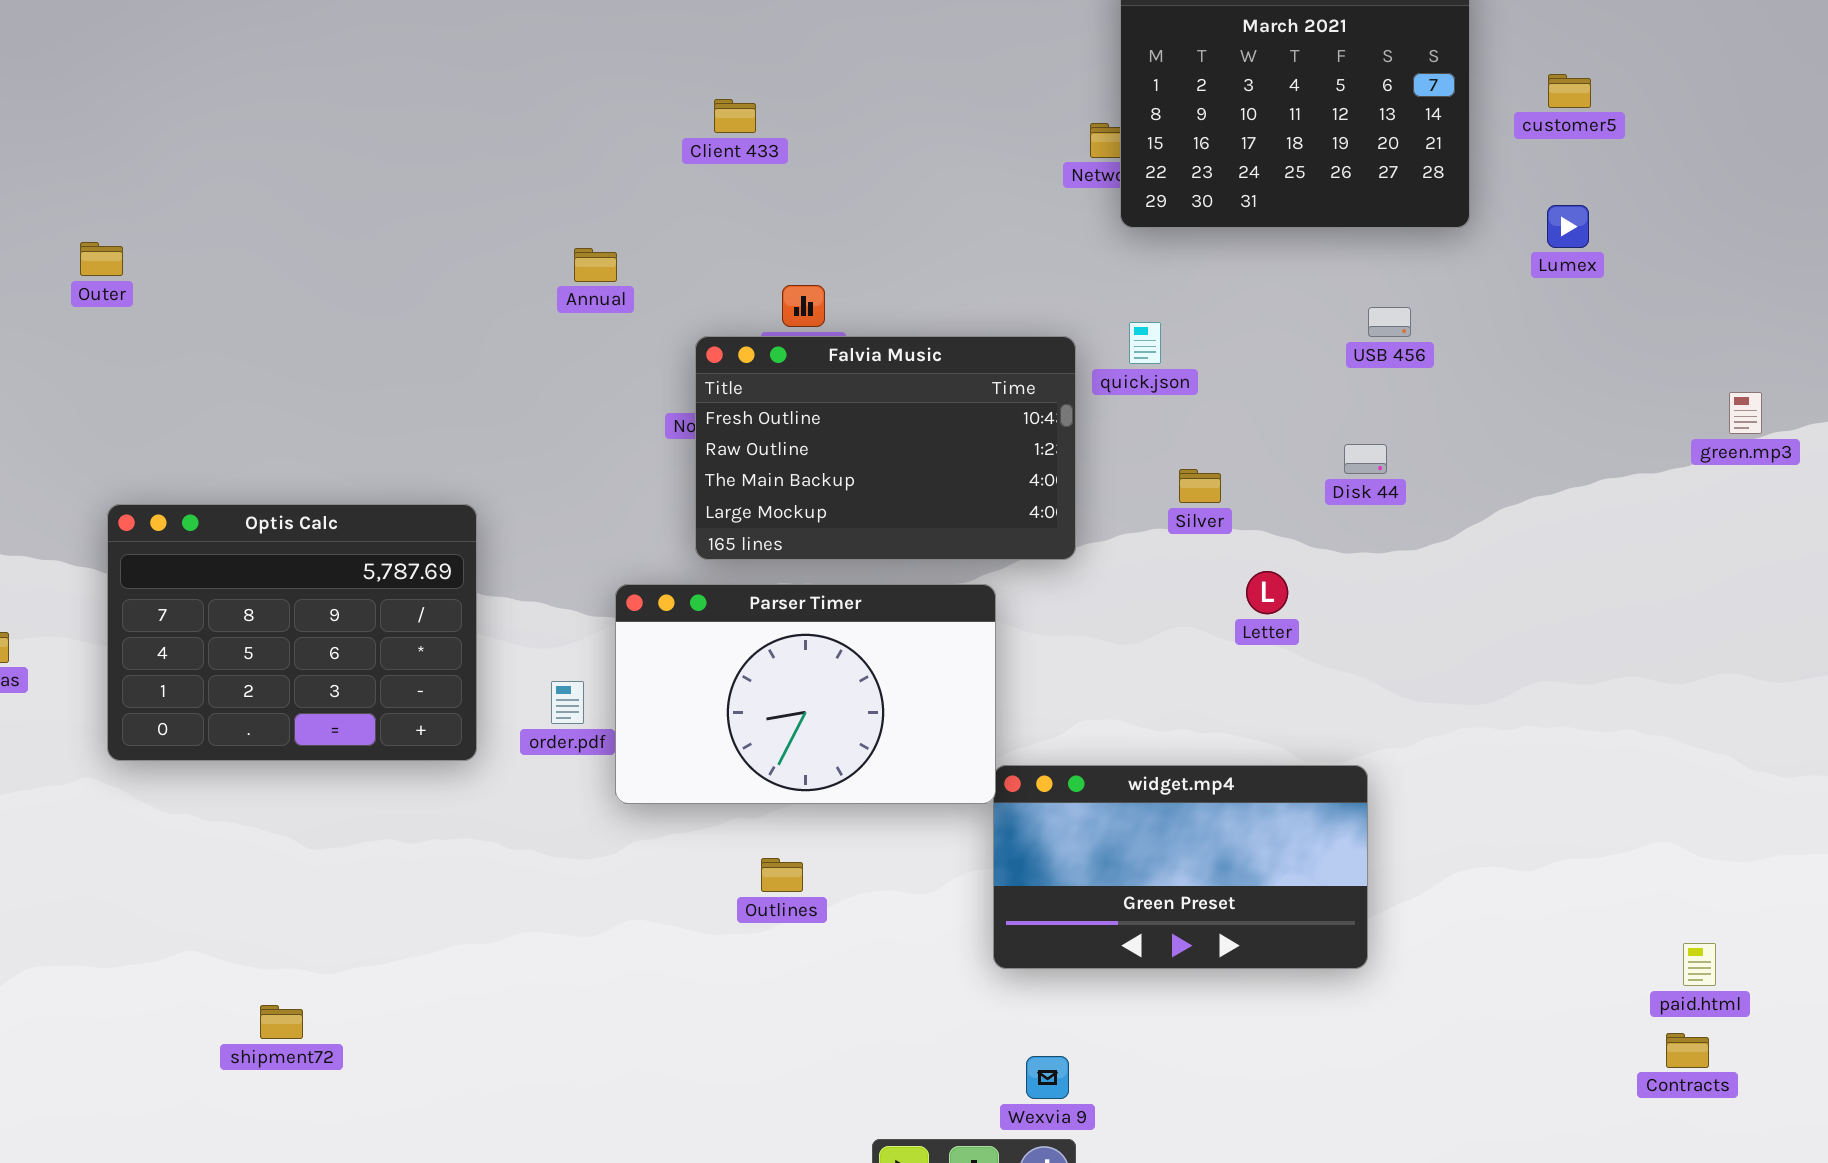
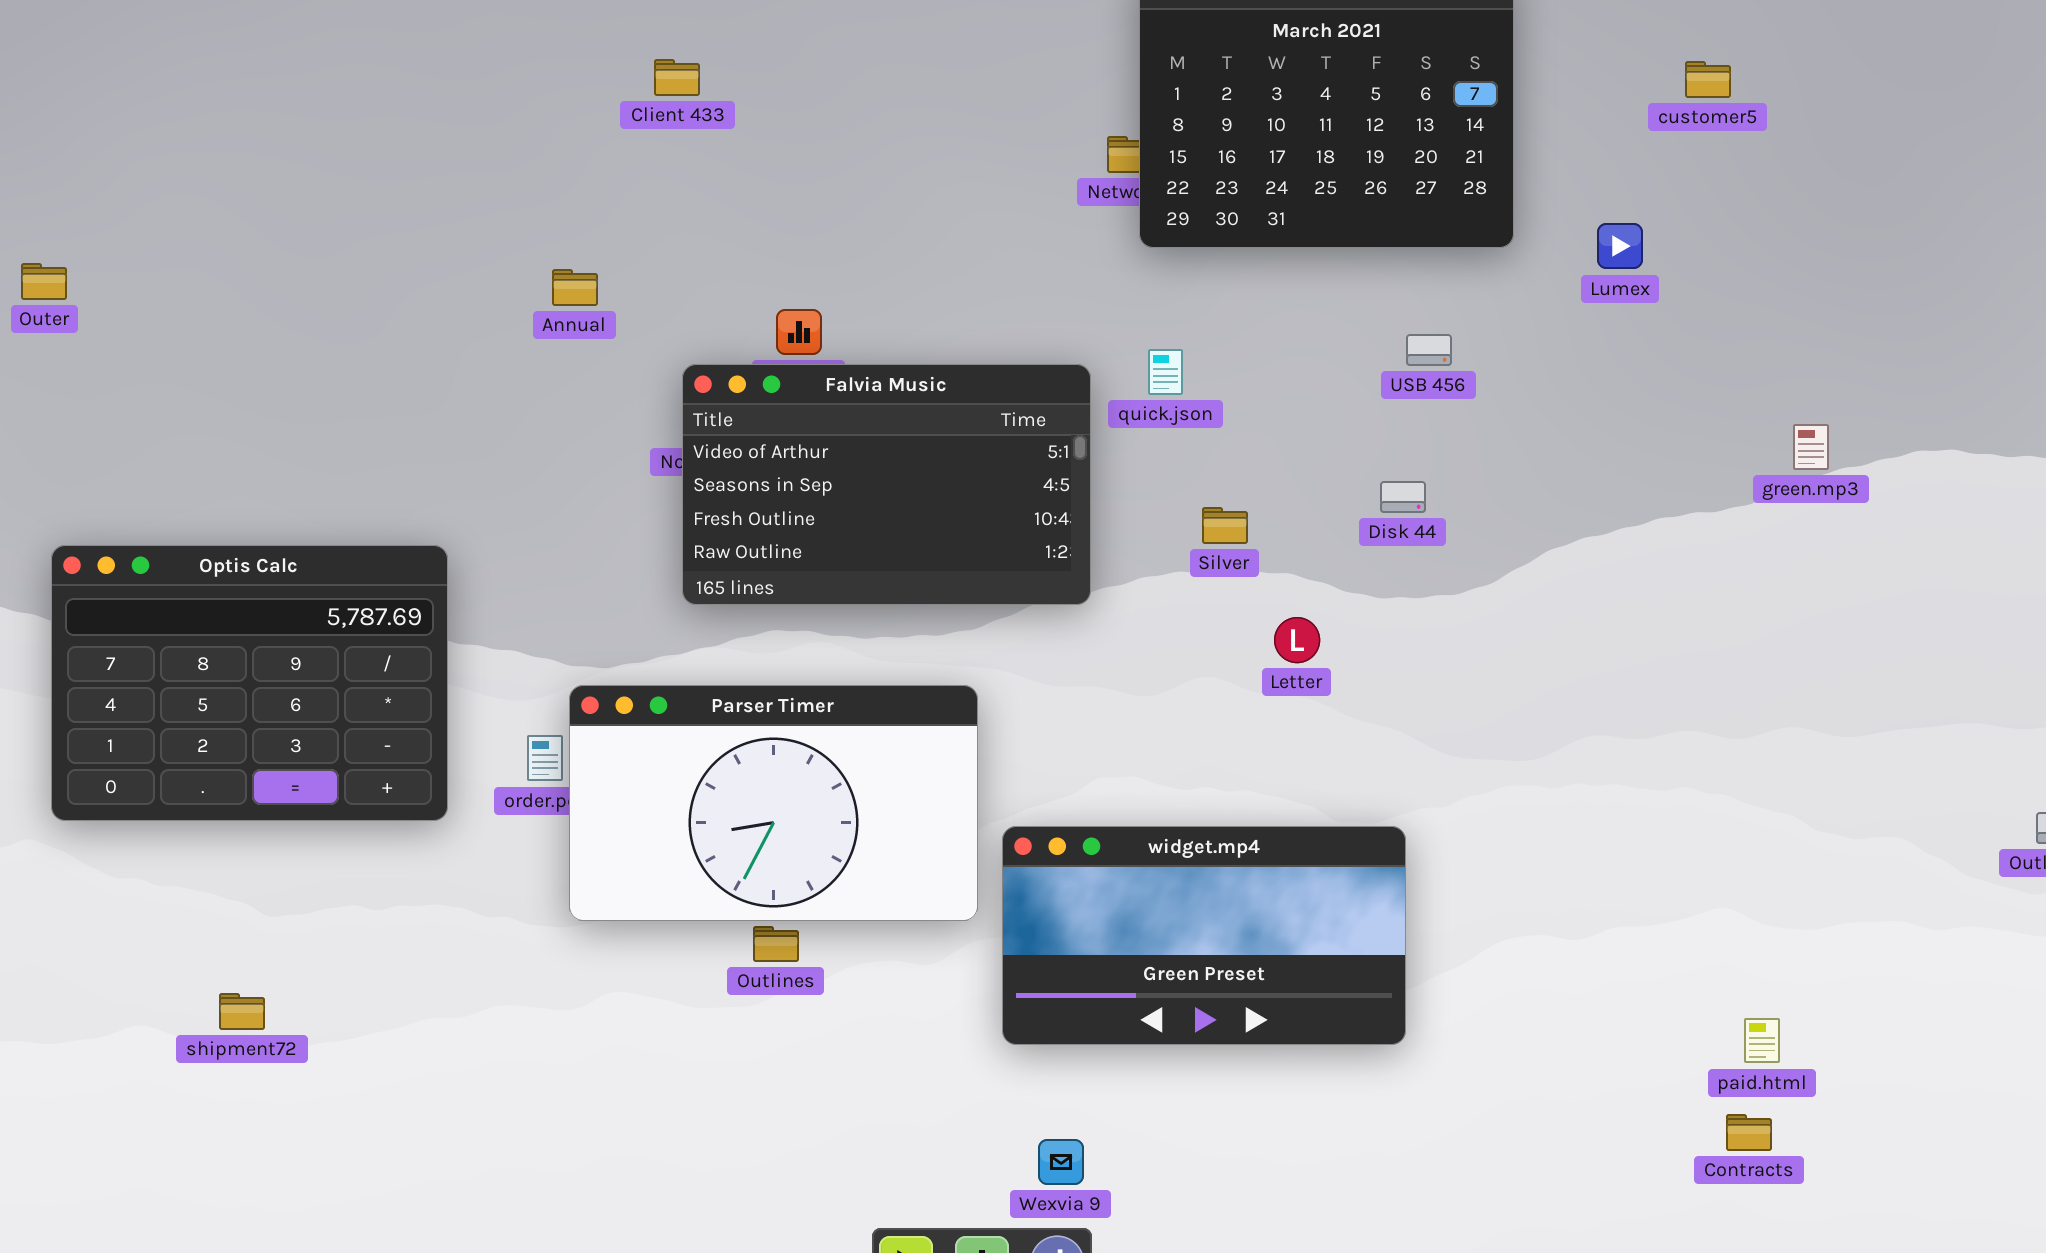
customer5: [1548,74,1591,108] -> [1685,61,1731,98], moved
Client 433: [714,99,756,133] -> [654,59,700,96], moved
Falvia Music: [695,336,1076,560] -> [682,364,1091,605], scrolled up 2 rows
Parser Timer: [615,584,996,804] -> [569,685,978,921], moved
shipment72: [260,1005,303,1039] -> [219,993,265,1030], moved

